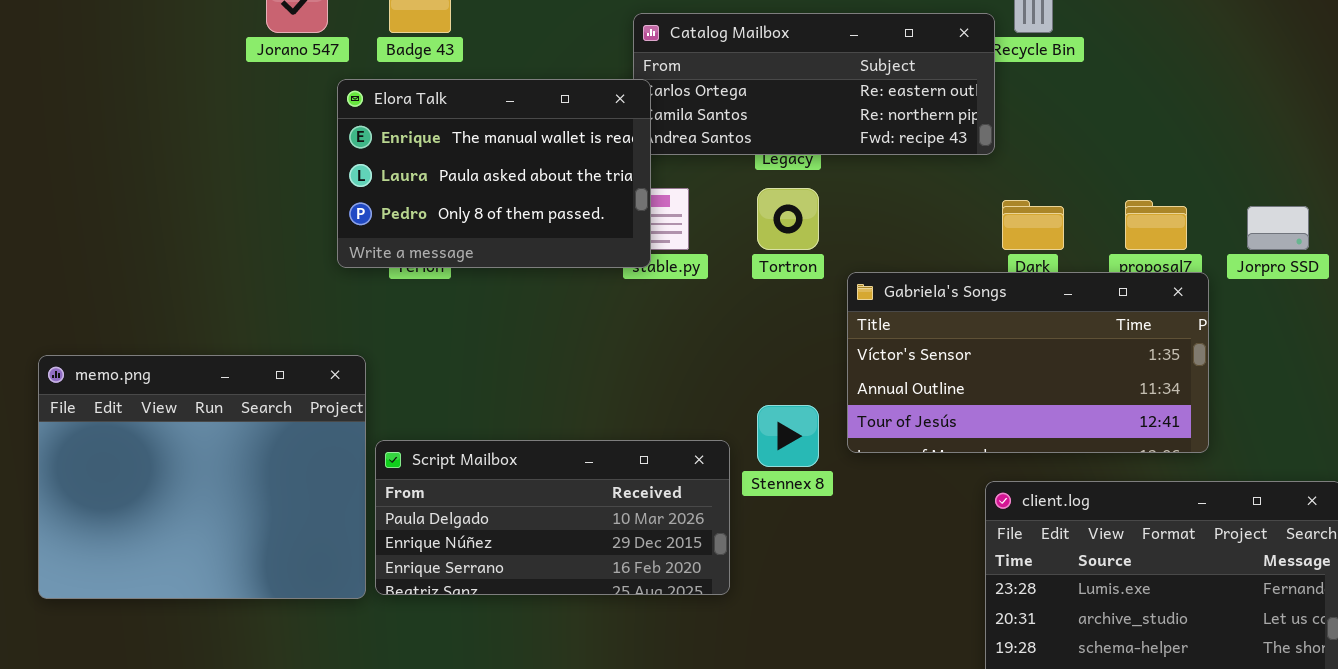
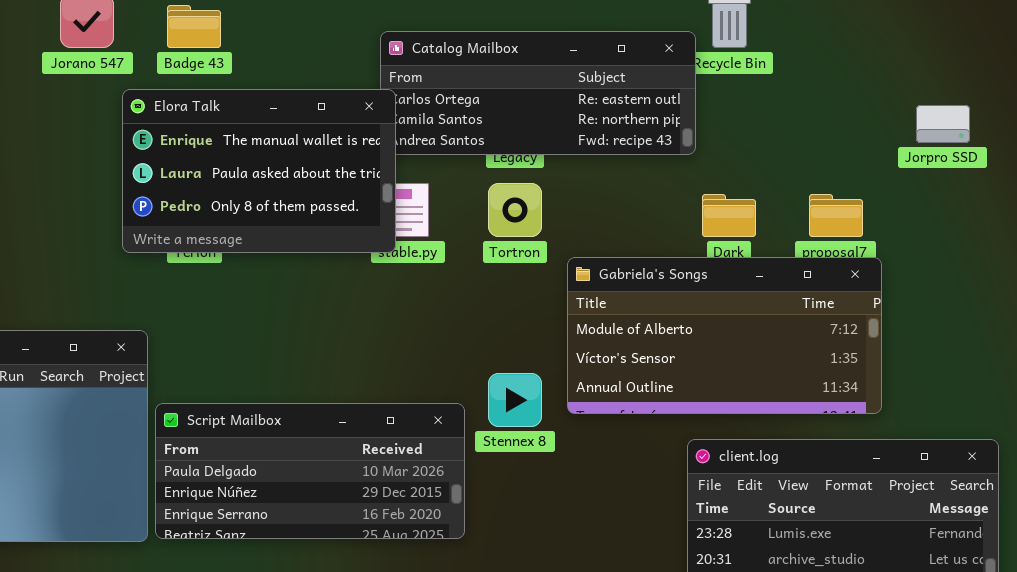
Jorpro SSD: [1247,206,1309,250] -> [916,105,970,143], moved
Gabriela's Songs: [847,272,1209,453] -> [567,257,882,414], scrolled up 1 row

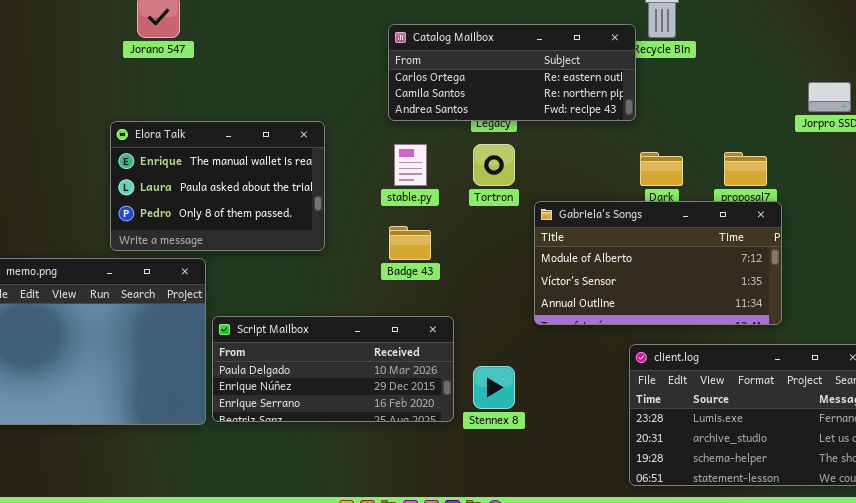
Badge 43: [167,5,221,48] -> [389,226,431,260], moved
Elora Talk: [122,89,396,253] -> [110,121,325,251], moved
Stennex 8: [488,373,542,427] -> [473,366,515,409], moved

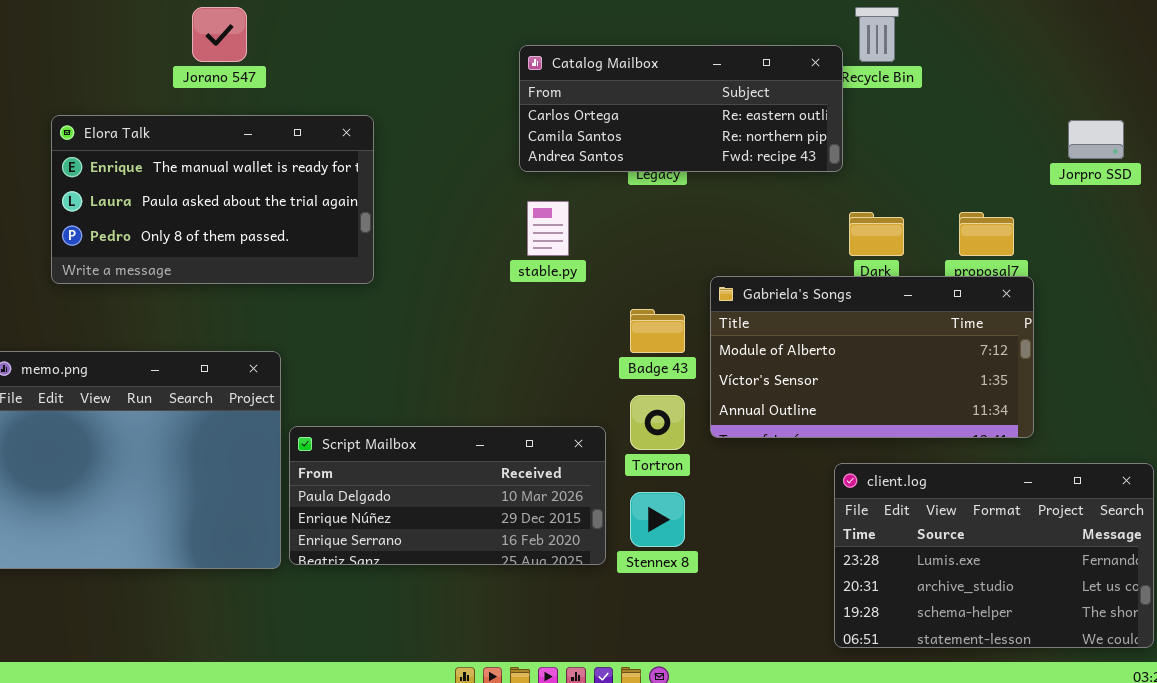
Elora Talk: [110,121,325,251] -> [51,115,374,284], moved, resized
Tortron: [473,144,515,186] -> [630,395,685,450], moved
Badge 43: [389,226,431,260] -> [630,309,685,353], moved

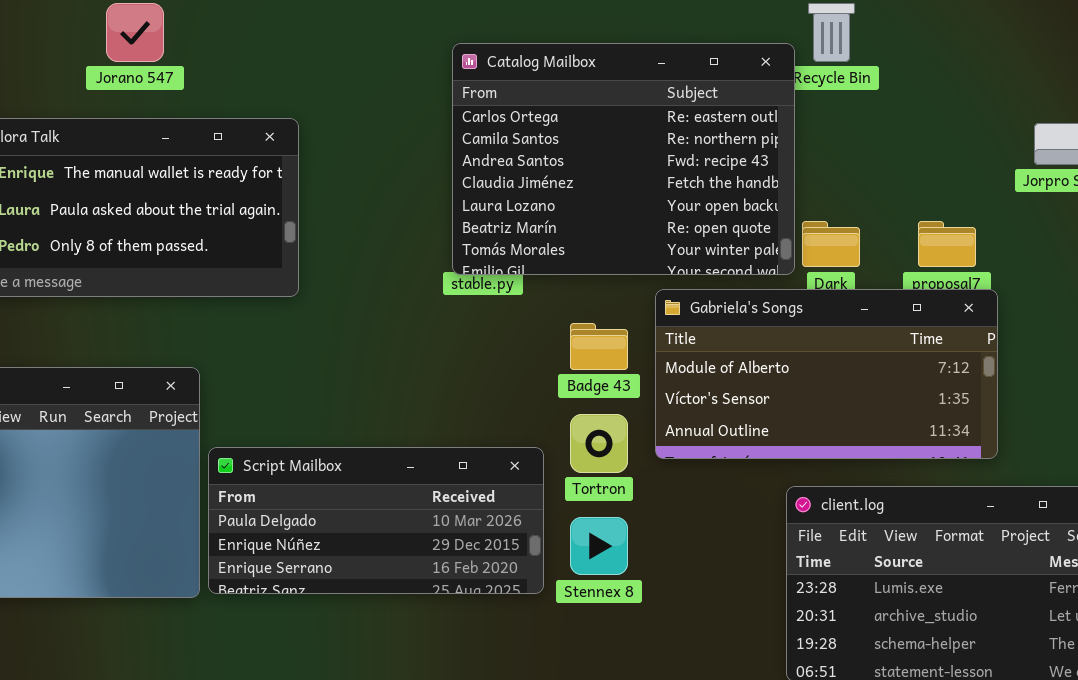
Catalog Mailbox: [519,45,843,172] -> [452,43,795,275], resized

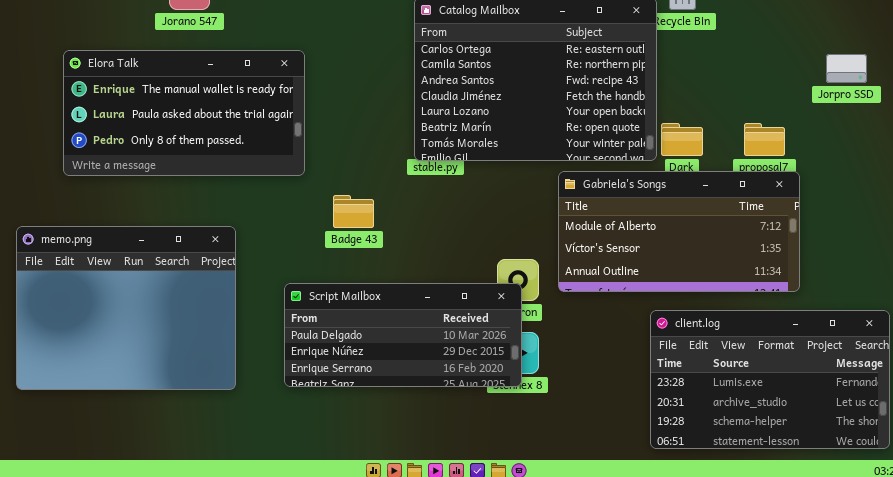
Badge 43: [570,323,628,370] -> [333,195,374,228], moved
Script Mailbox: [208,447,544,594] -> [284,283,522,387], moved

